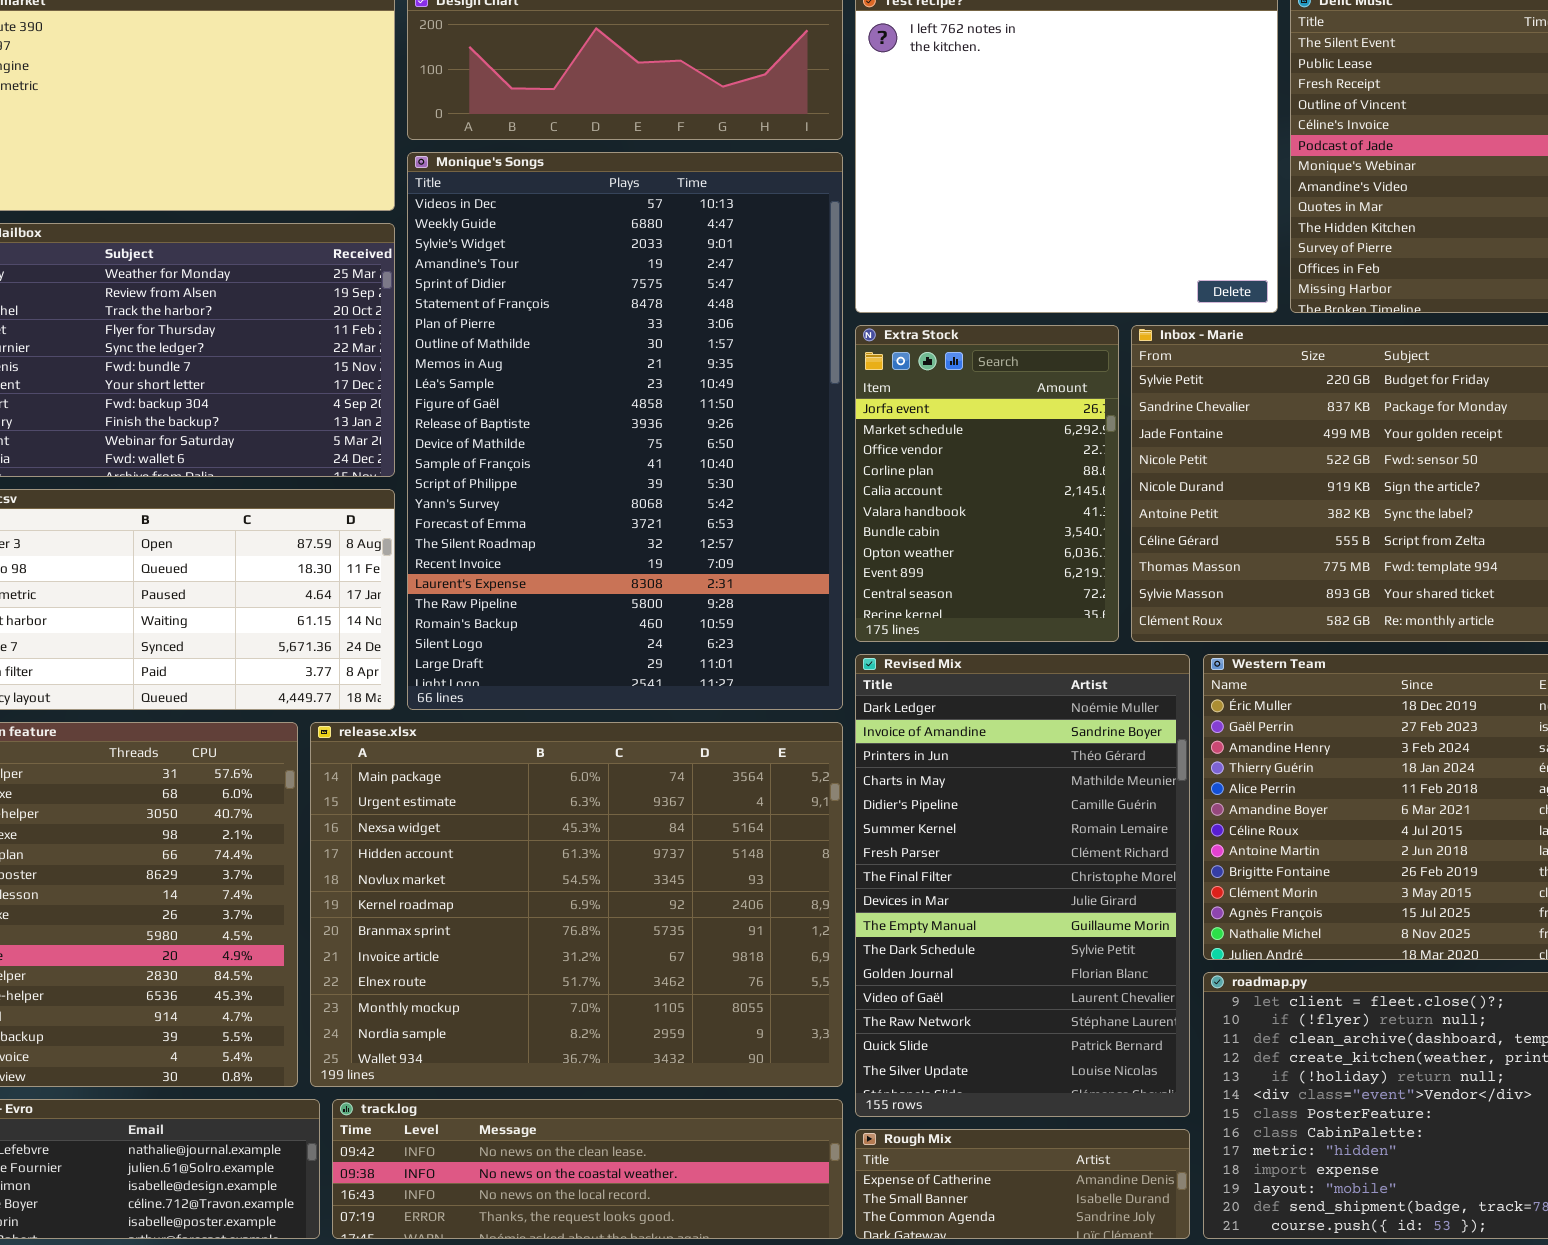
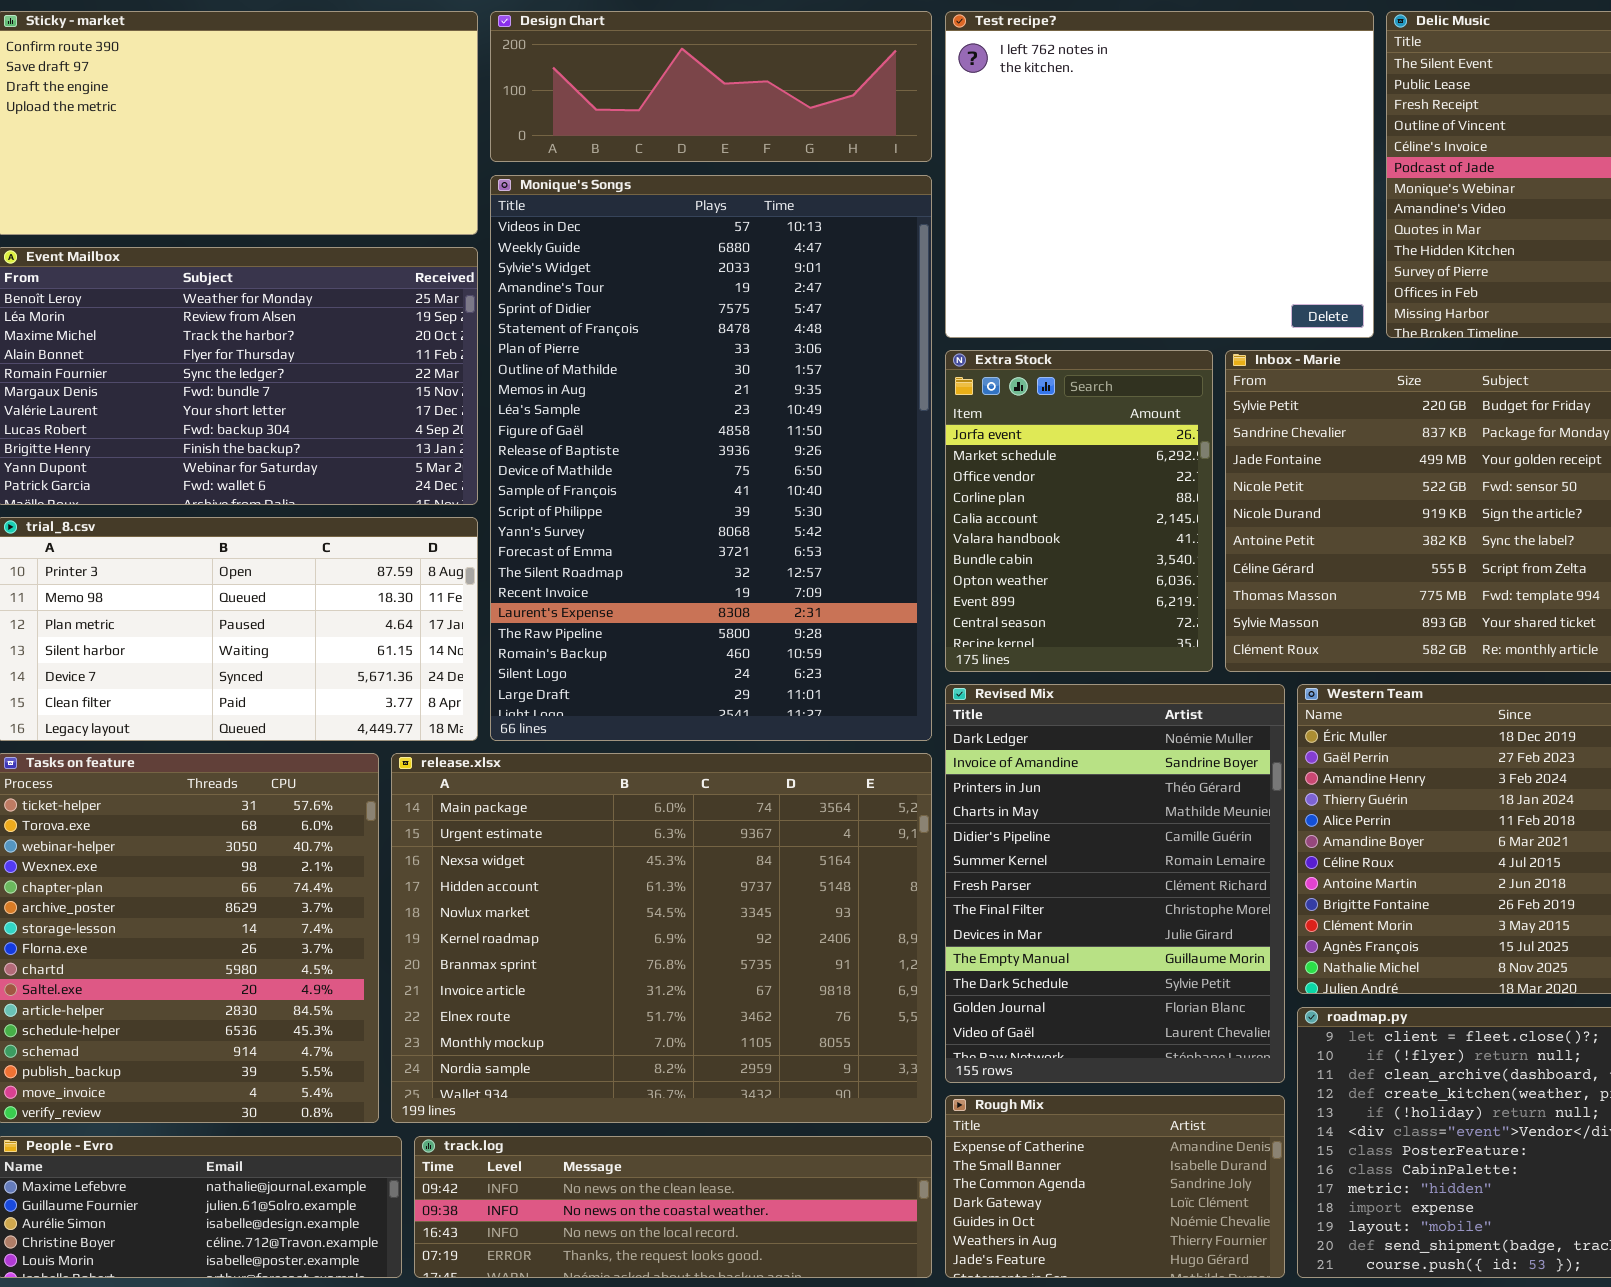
Revised Mix: [855,654,1190,1117] -> [945,684,1285,1083], resized
Rough Mix: [855,1129,1190,1239] -> [945,1095,1285,1278], resized

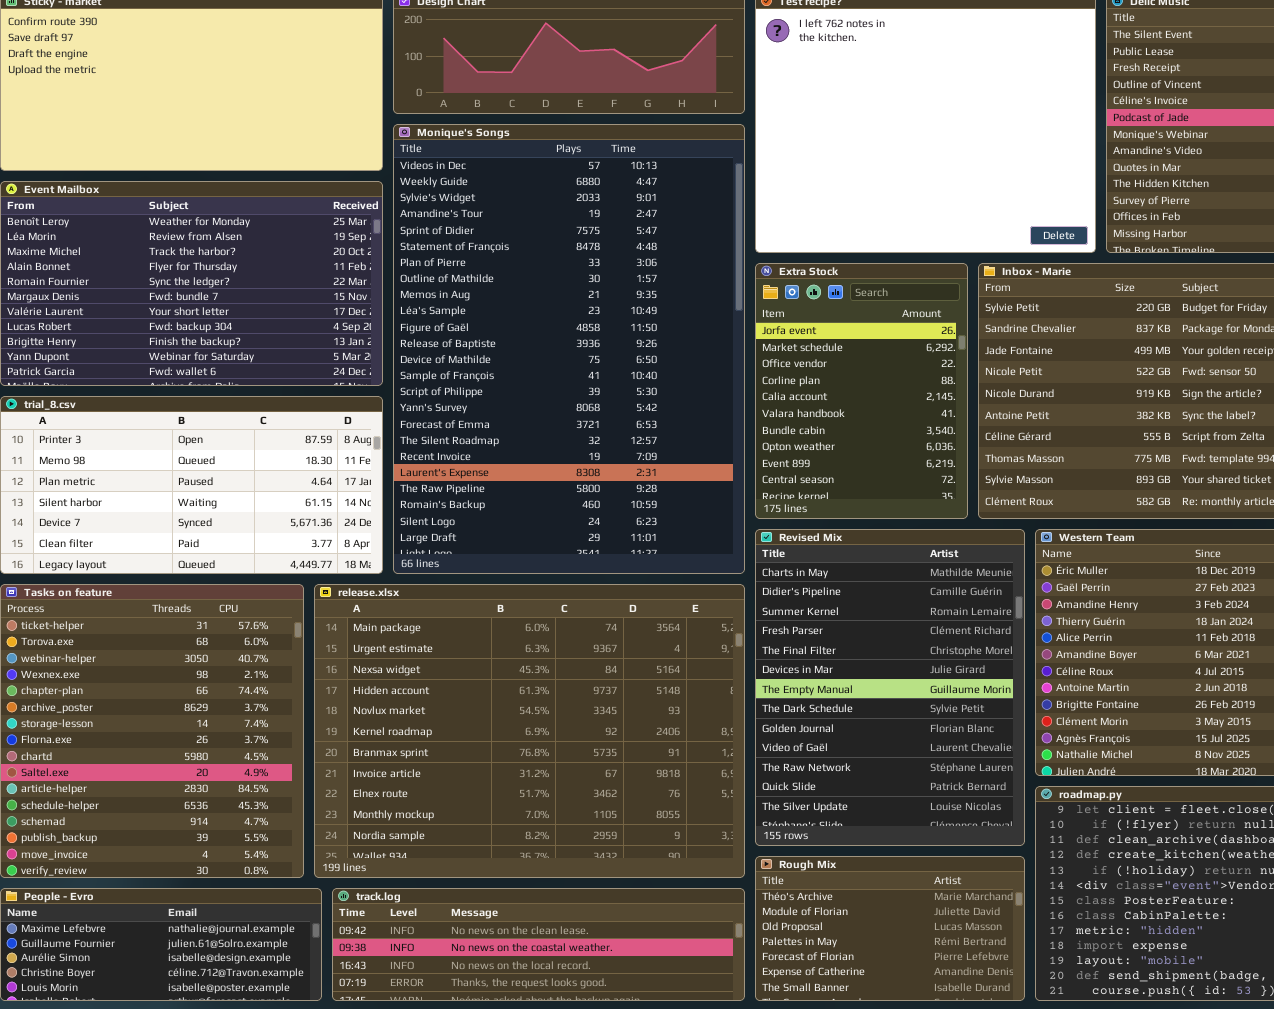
Revised Mix: [945,684,1285,1083] -> [755,529,1025,846], scrolled down 3 rows
Rough Mix: [945,1095,1285,1278] -> [755,856,1025,1001], scrolled up 5 rows

